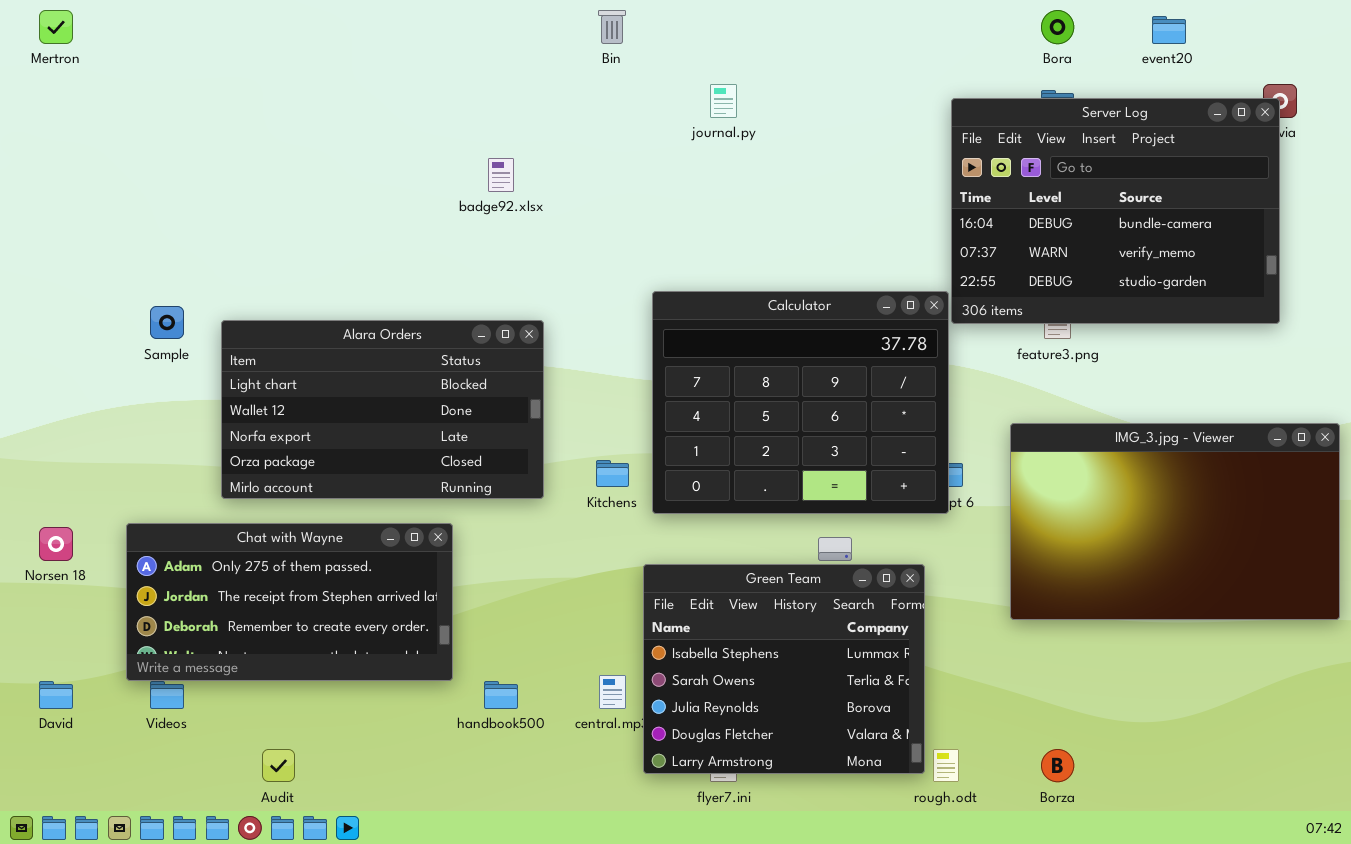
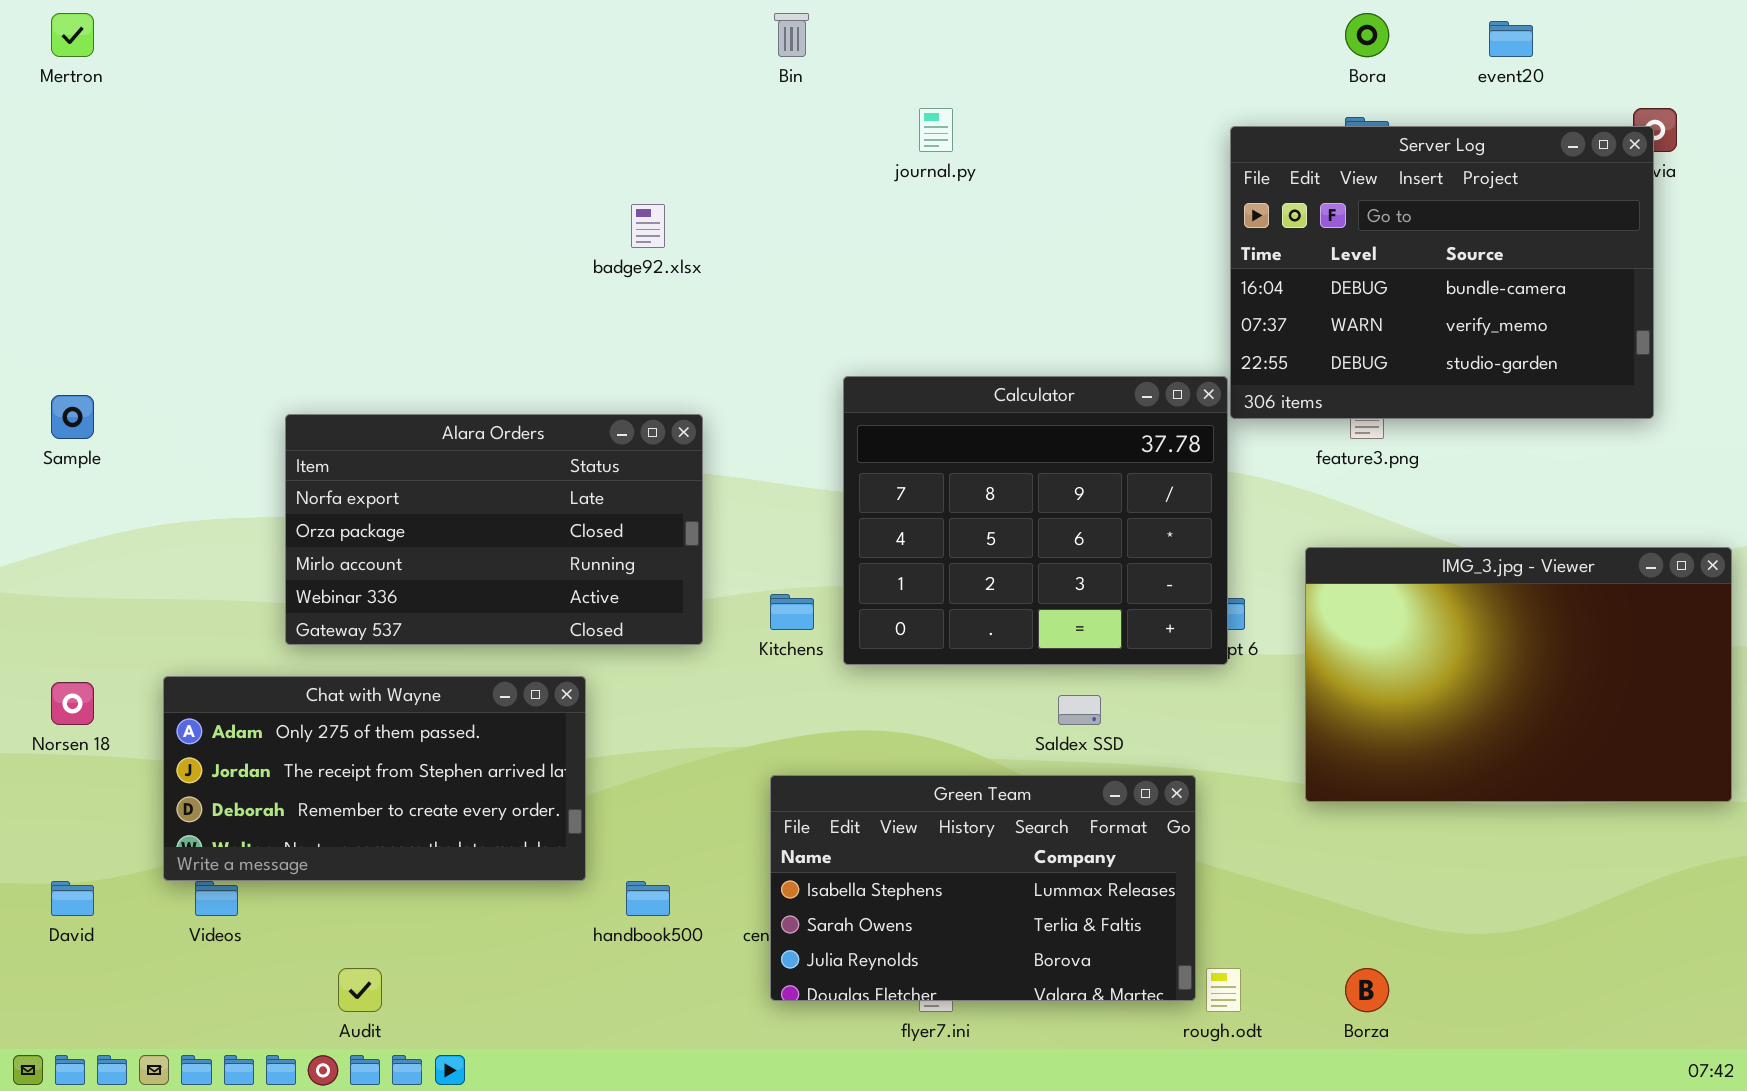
Sample: [150,306,184,339] -> [51,395,94,439], moved
Alara Orders: [221,320,544,499] -> [285,414,703,645], scrolled down 2 rows
Green Team: [643,564,925,774] -> [770,775,1196,1001], resized

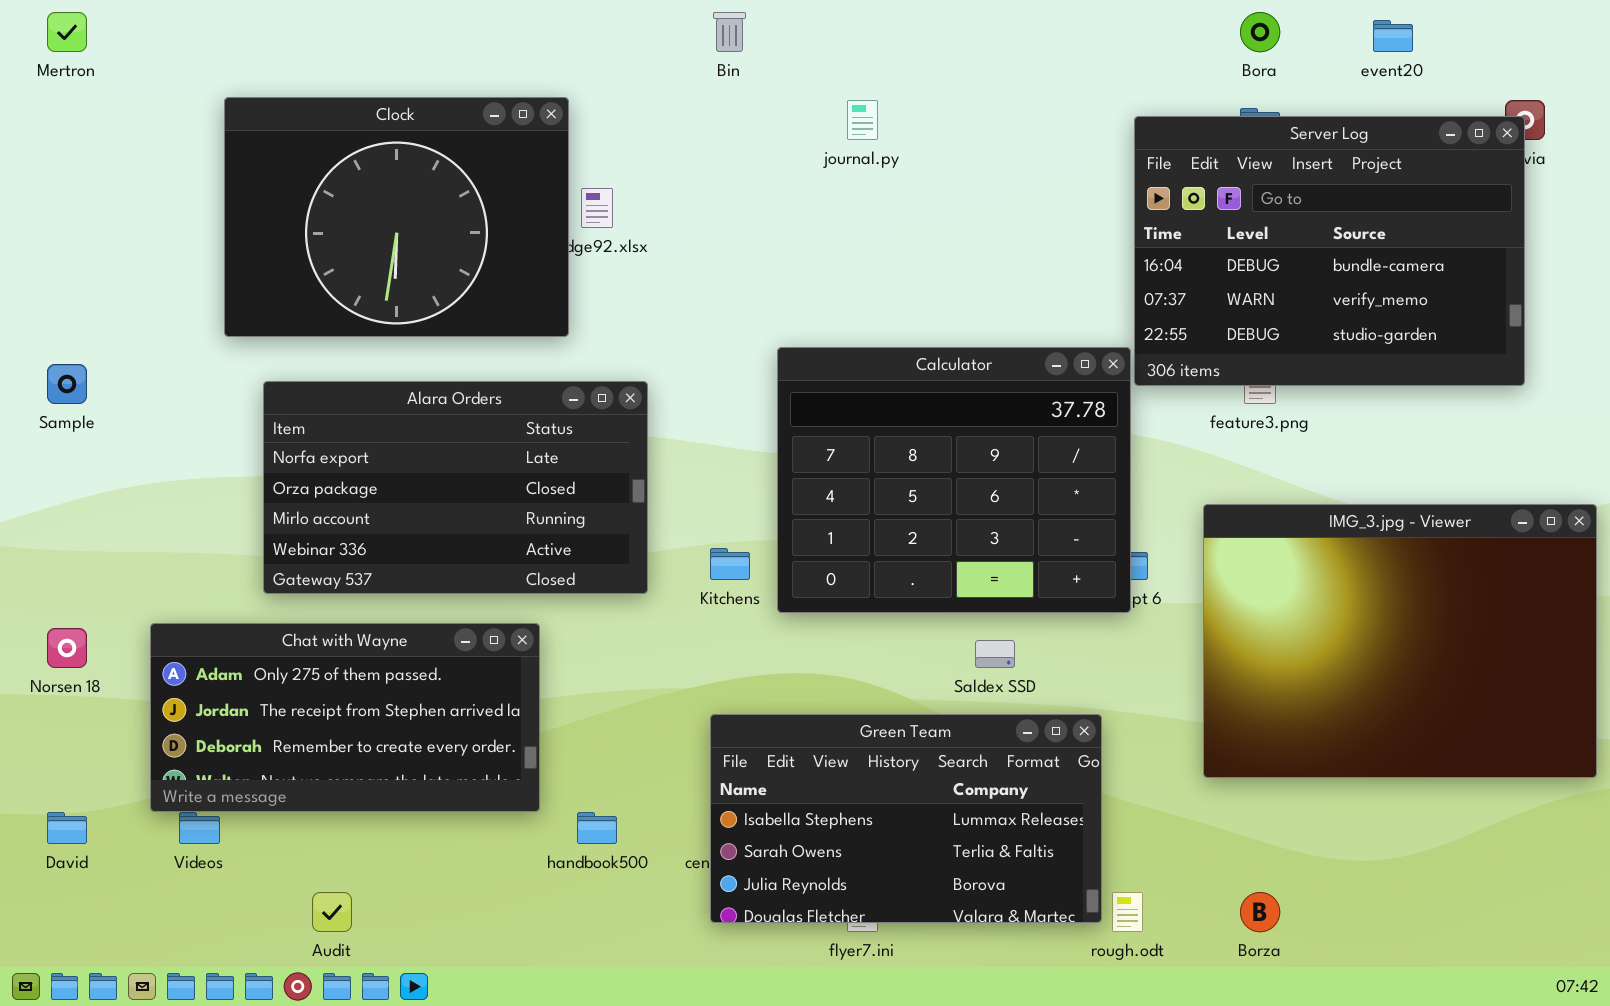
Clock: none -> [224,97,569,337], opened
IMG_3.jpg - Viewer: [1305,547,1732,802] -> [1203,504,1597,778], resized

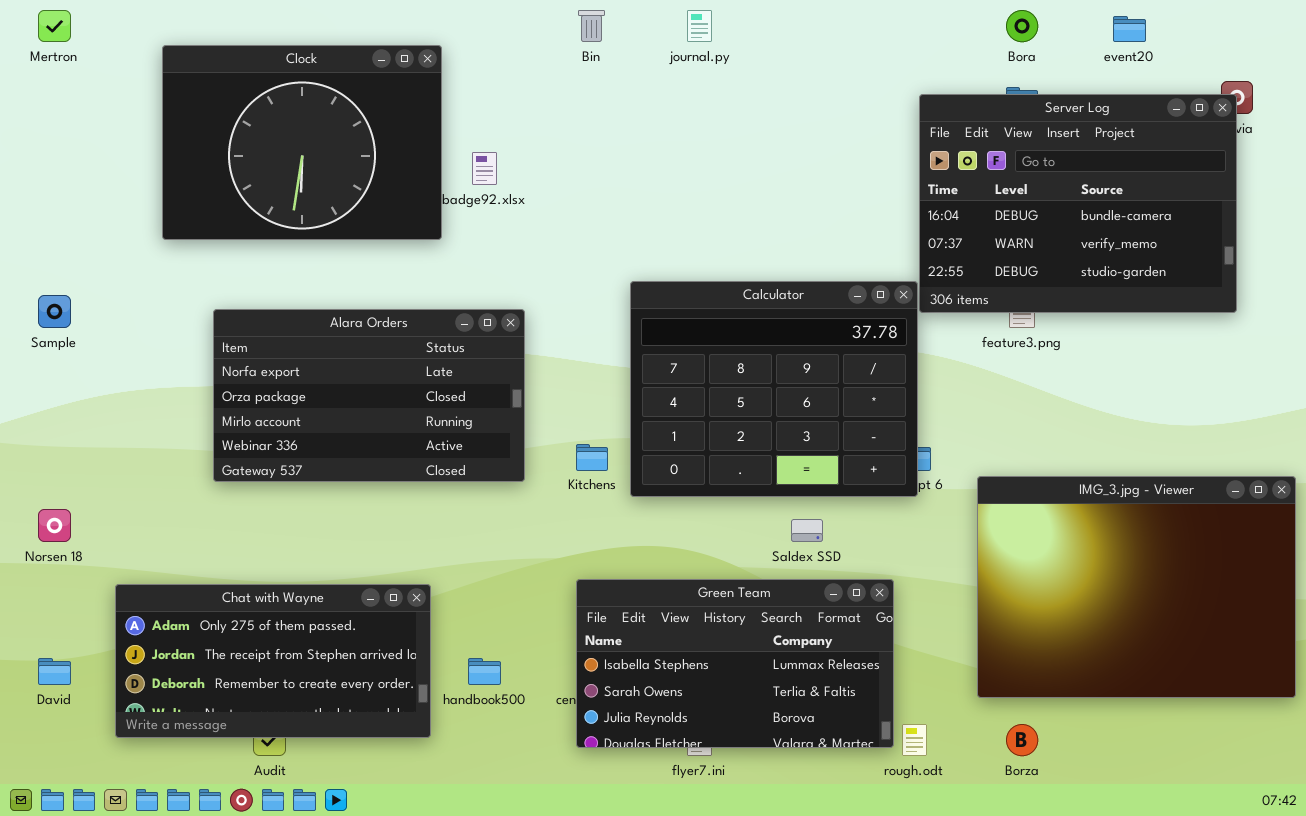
Clock: [224,97,569,337] -> [162,45,442,240], moved
journal.py: [847,100,878,140] -> [687,10,712,42], moved
IMG_3.jpg - Viewer: [1203,504,1597,778] -> [977,476,1296,698], moved
Chat with Wayne: [150,623,540,812] -> [115,584,431,738], moved

